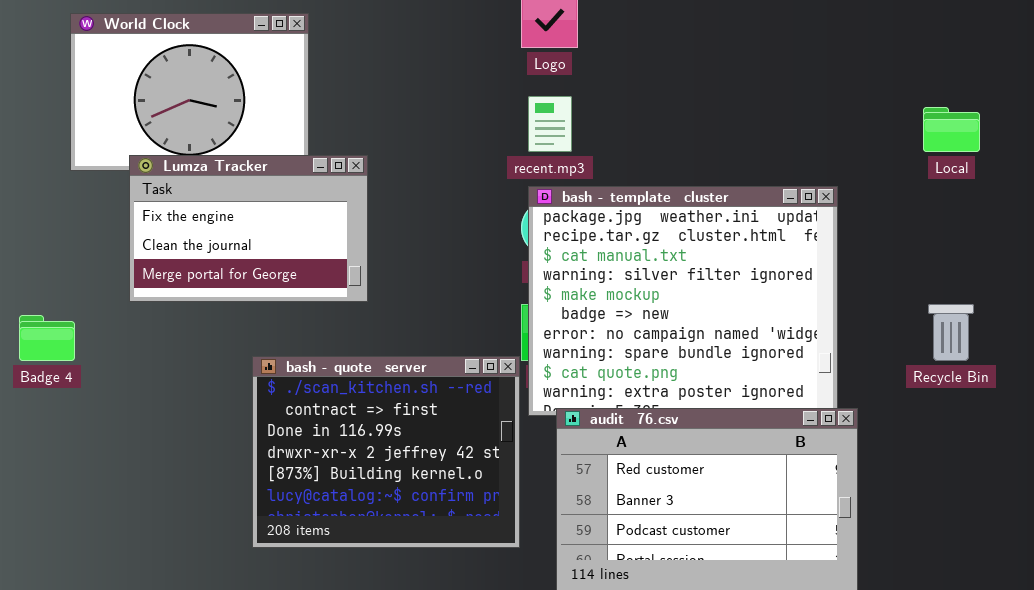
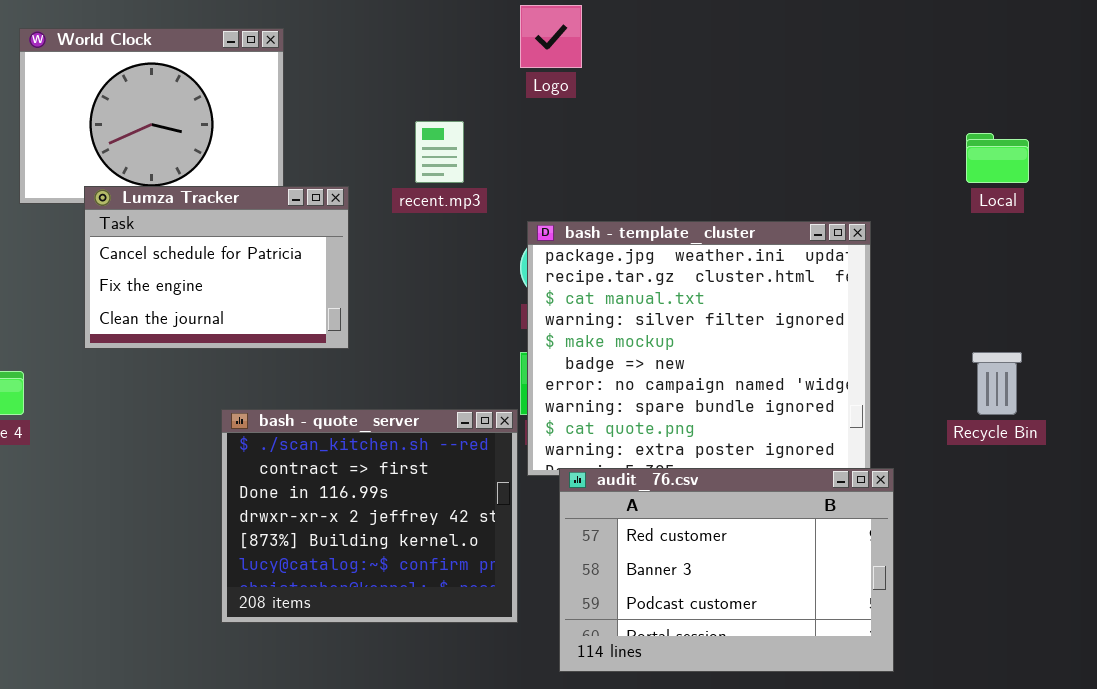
recent.mp3: [528,96,572,152] -> [415,121,464,183], moved
Lumza Tracker: [129,155,368,302] -> [84,186,349,349], scrolled up 1 row

